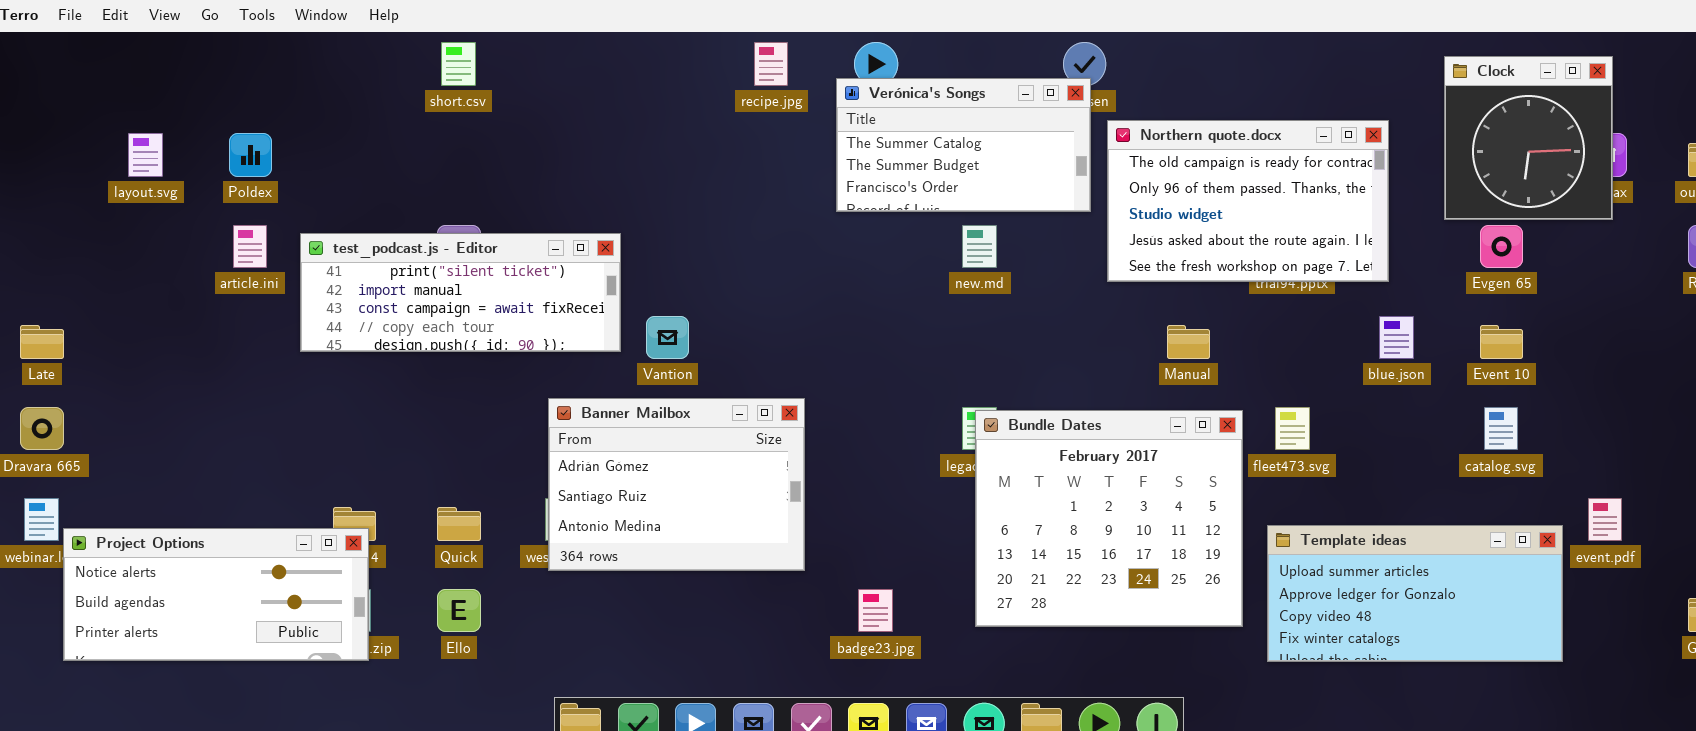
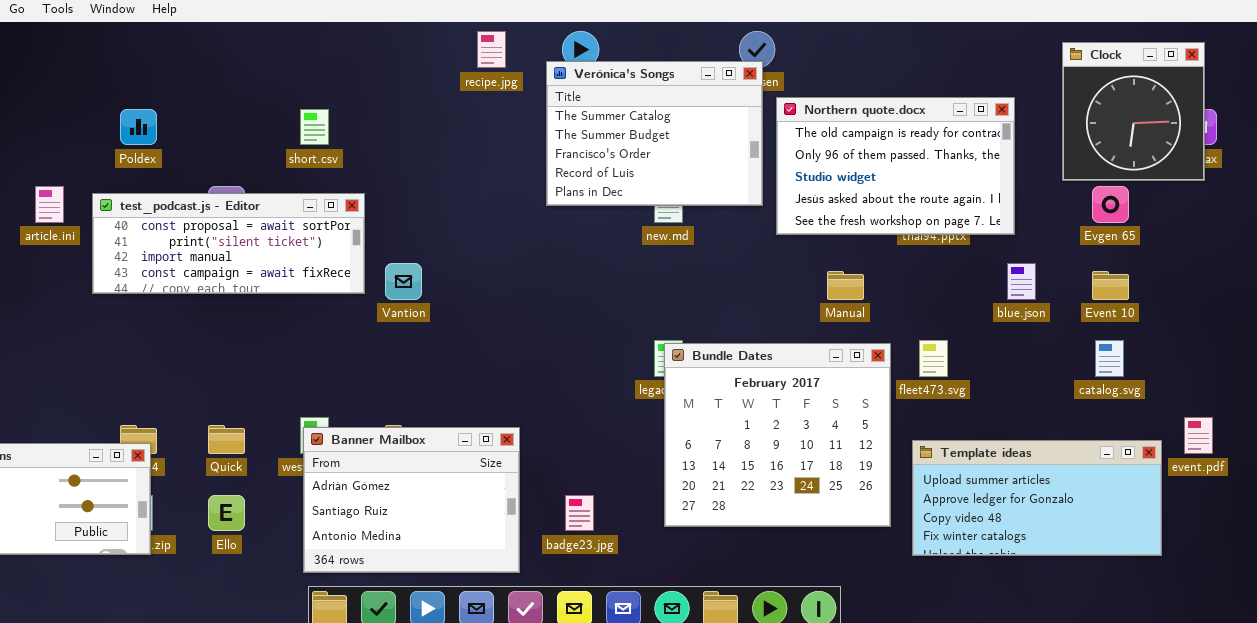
short.csv: [441,42,476,86] -> [300,109,329,145], moved
Verónica's Songs: [836,78,1091,212] -> [546,61,763,206], resized
Poldex: [229,133,272,177] -> [120,109,157,145], moved
test_podcast.js - Editor: [300,233,621,352] -> [92,193,365,294], scrolled up 1 row
Banner Mailbox: [548,398,805,571] -> [303,427,520,573], moved

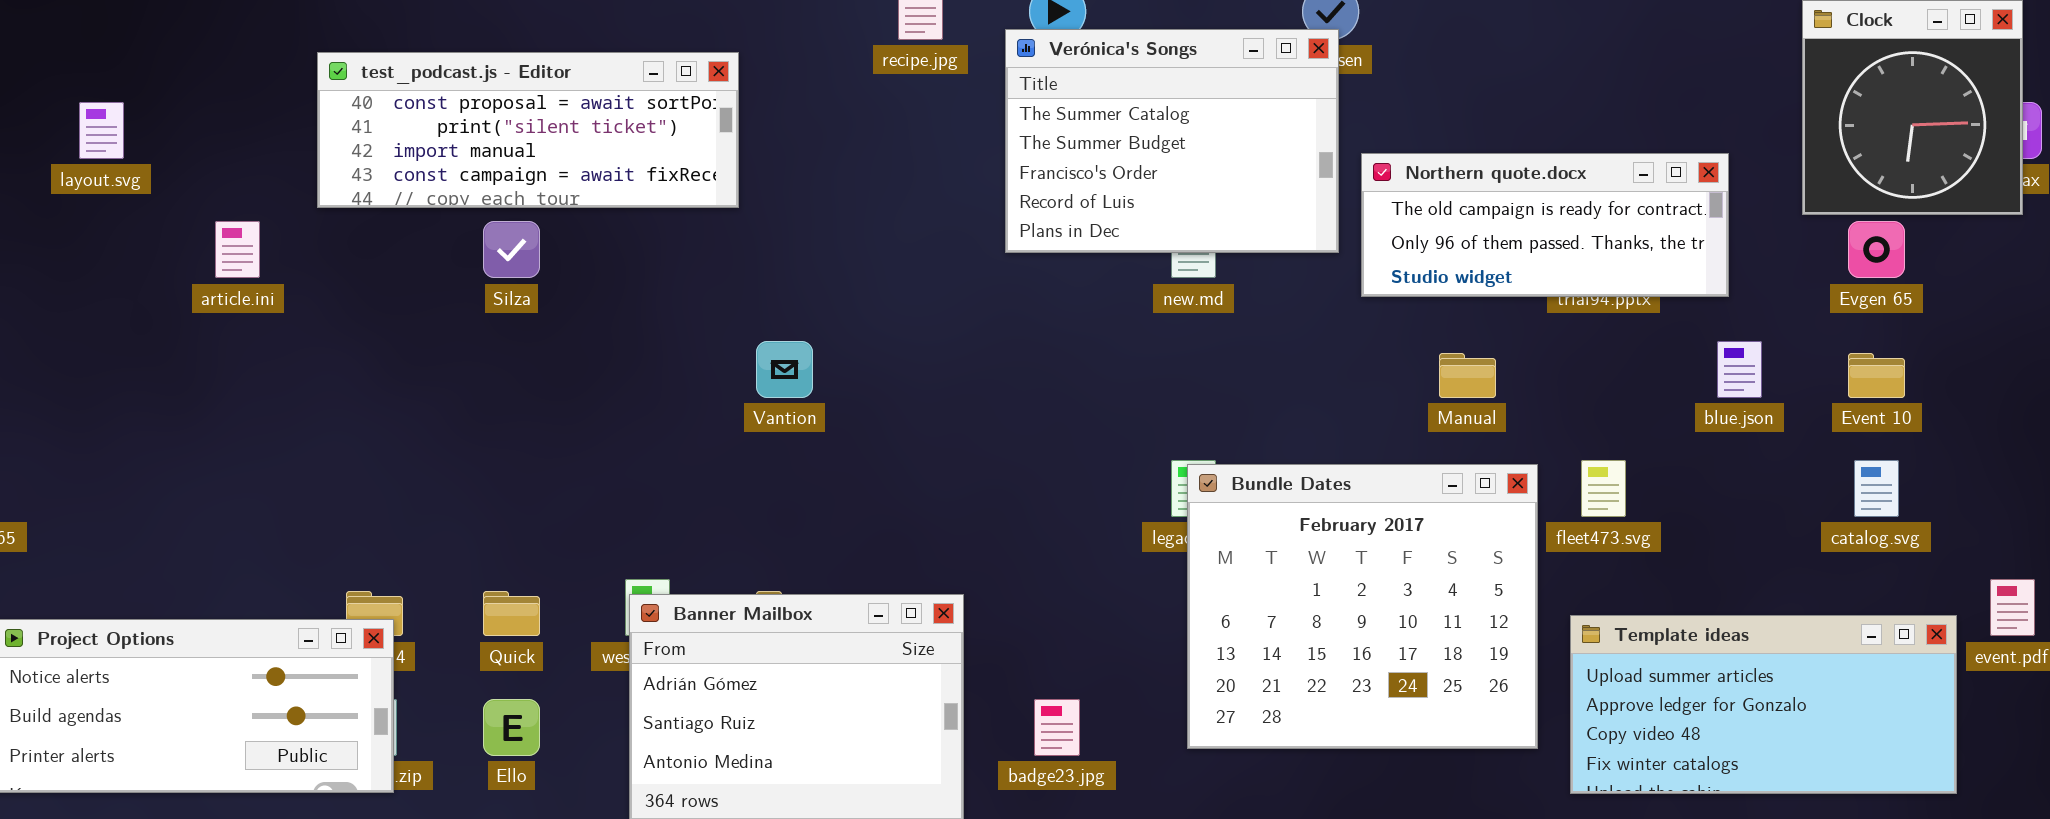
Northern quote.docx: [776,97,1015,235] -> [1361,153,1729,297], resized
test_podcast.js - Editor: [92,193,365,294] -> [317,52,739,208], moved

